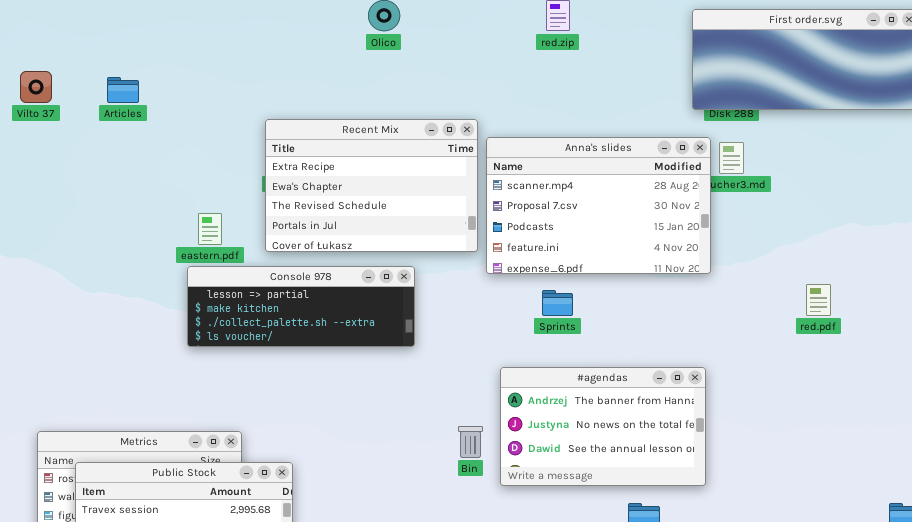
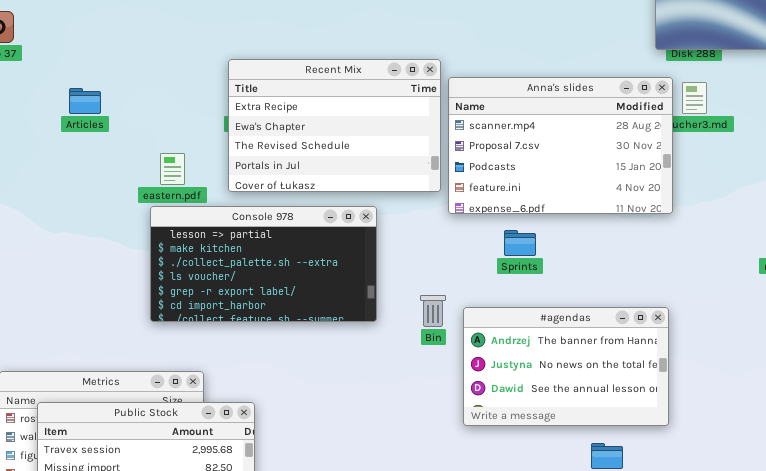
Articles: [107,77,139,103] -> [69,88,101,114], moved
Console 978: [187,266,415,347] -> [150,206,377,322], resized
Bin: [458,426,483,458] -> [420,295,446,327], moved

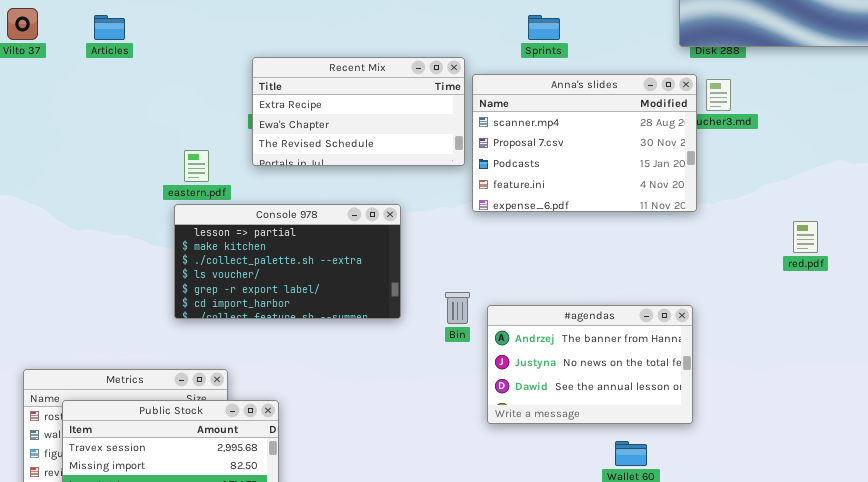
Recent Mix: [228,59,441,192] -> [252,57,465,166], resized
Articles: [69,88,101,114] -> [94,15,125,40], moved
Sprints: [504,230,536,256] -> [528,15,560,40], moved

